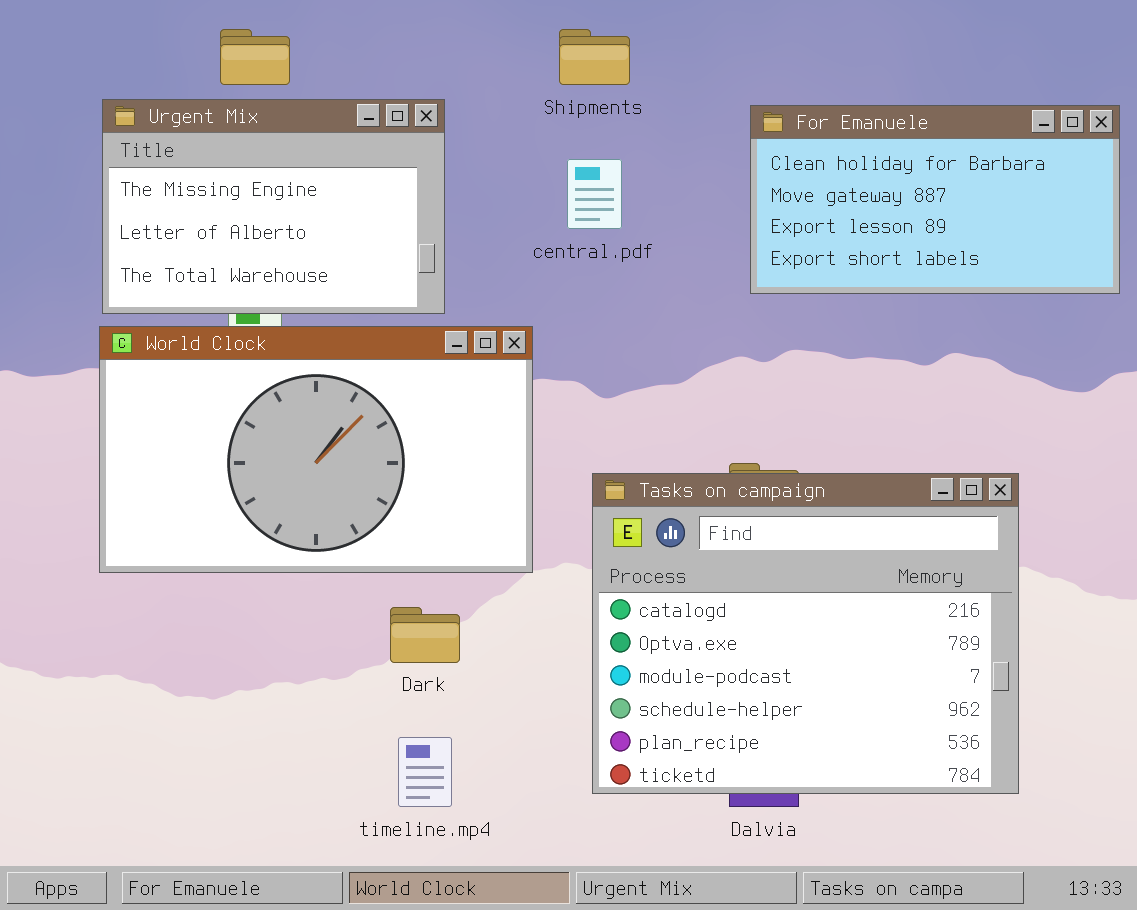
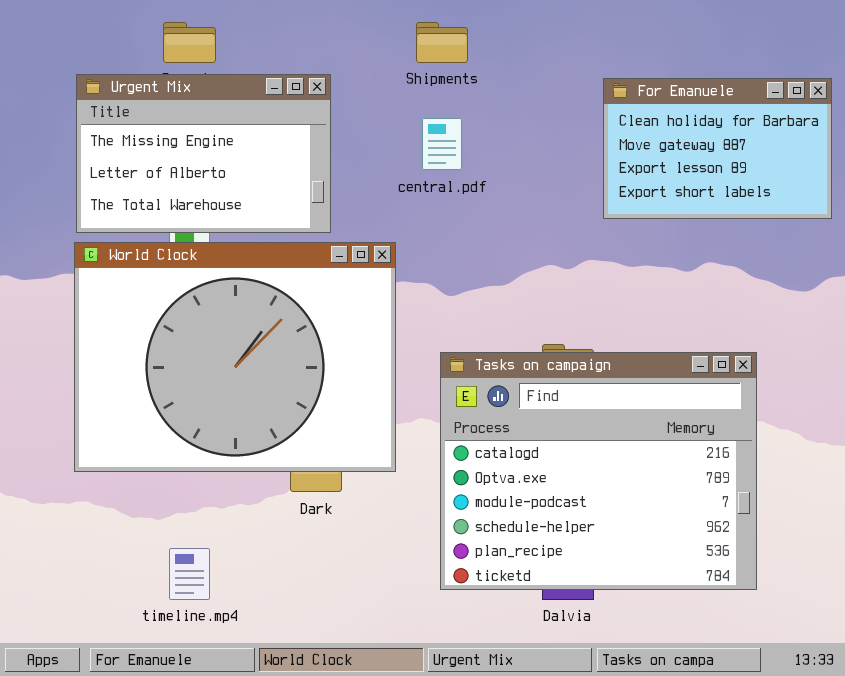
For Emanuele: [750,105,1120,294] -> [603,78,832,219], resized
World Clock: [99,326,533,573] -> [74,242,396,472], resized
timeline.mp4: [398,737,452,807] -> [169,548,210,600], moved

